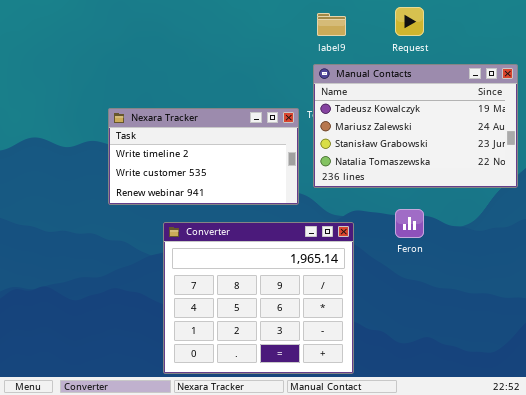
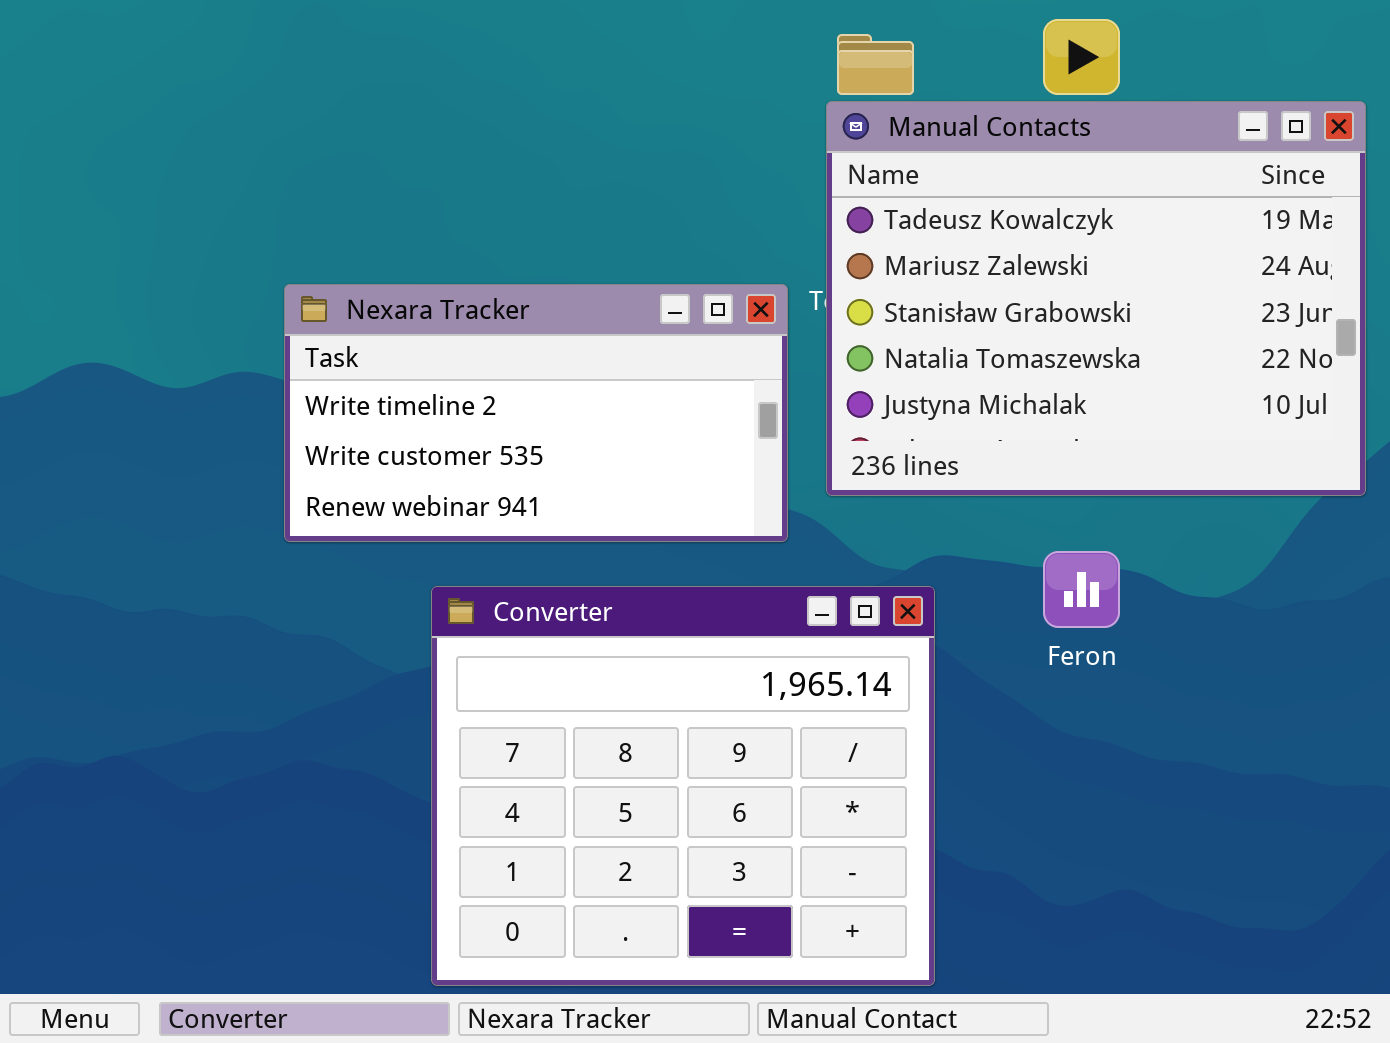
Manual Contacts: [313,64,518,188] -> [826,101,1366,496], resized

